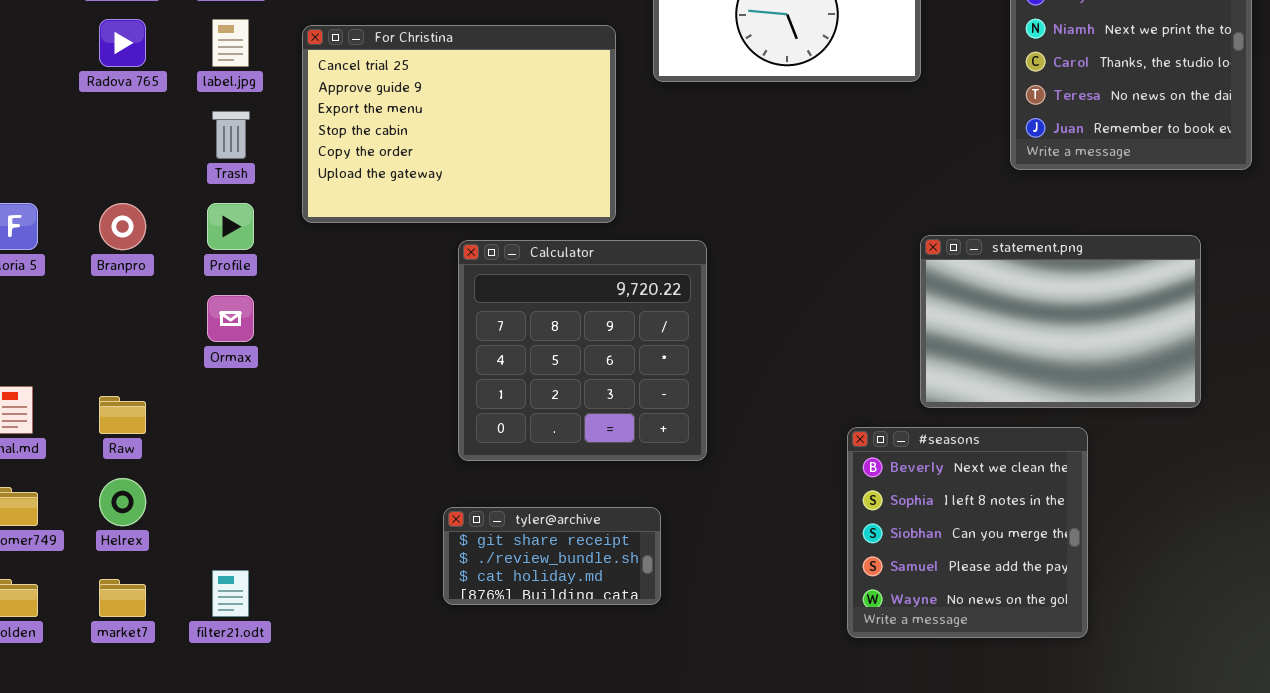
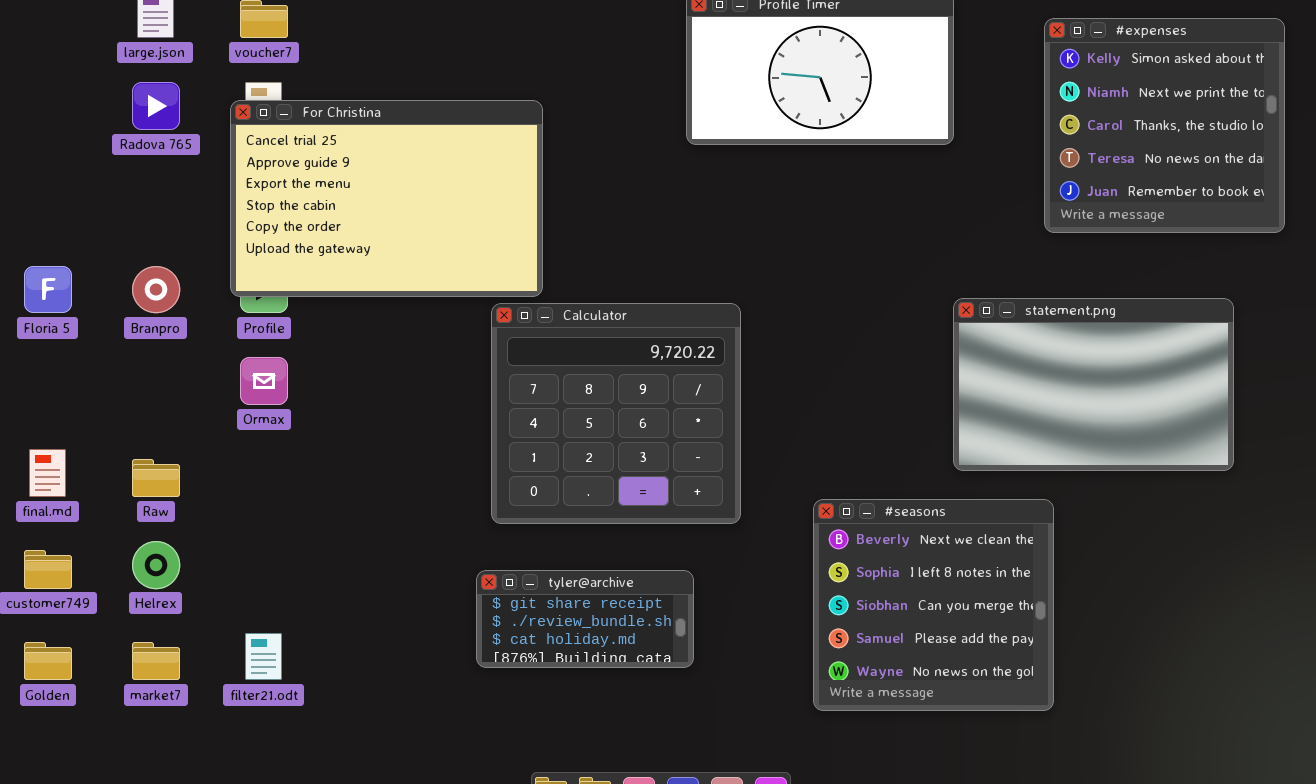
For Christina: [302,25,616,223] -> [230,100,543,297], moved
#seasons: [847,427,1088,638] -> [813,499,1054,711], moved

